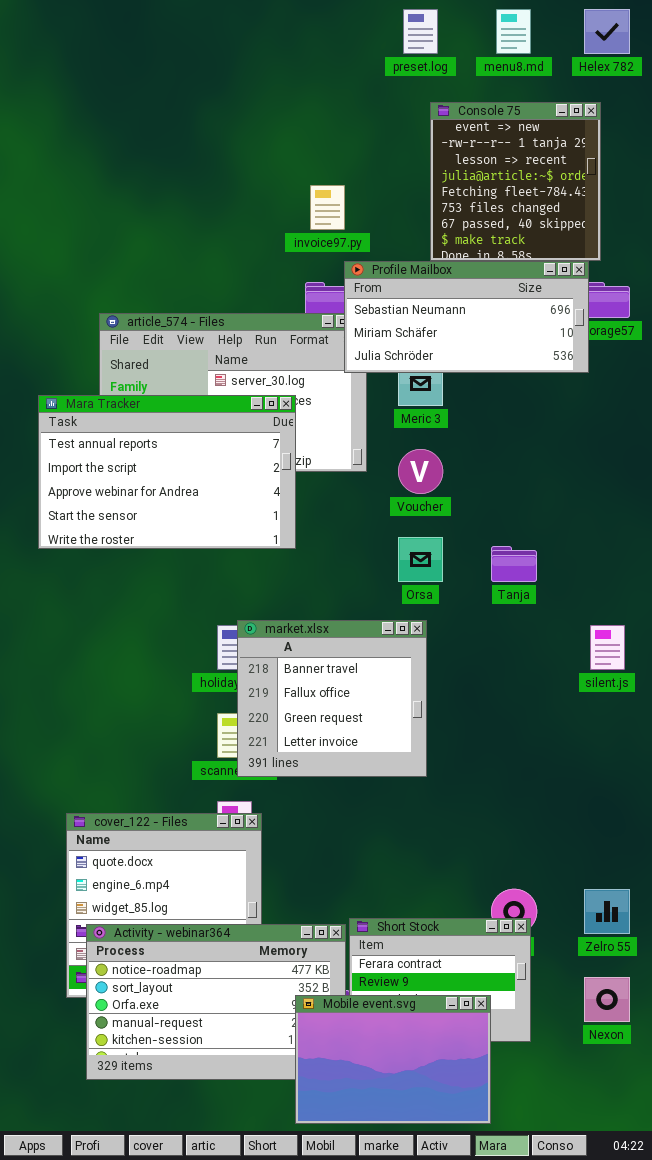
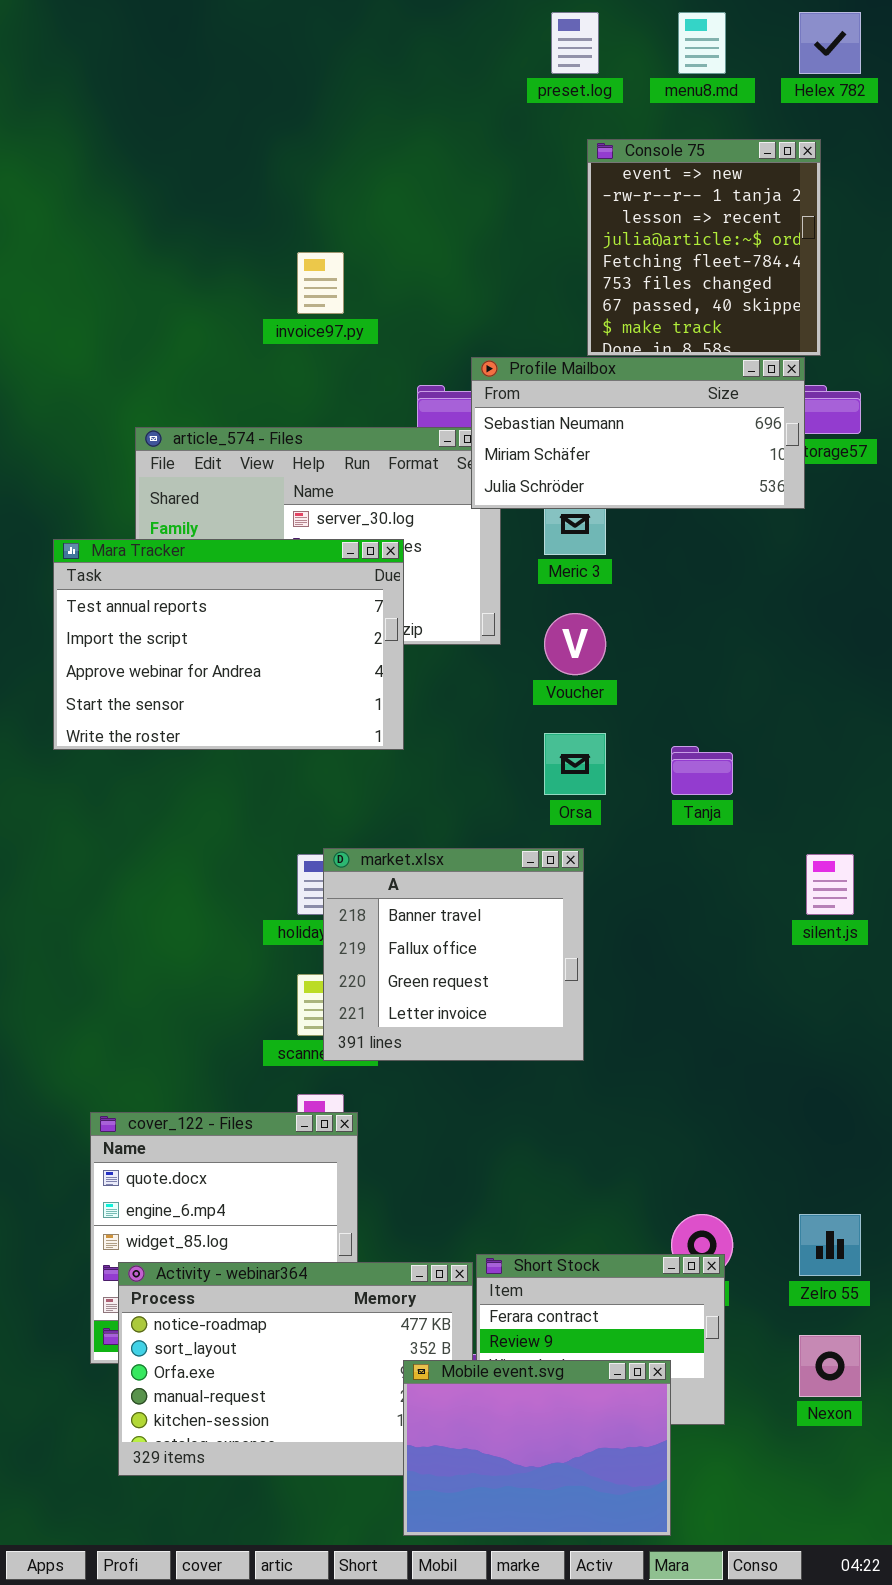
invoice97.py: [310,185,345,230] -> [297,252,344,314], moved

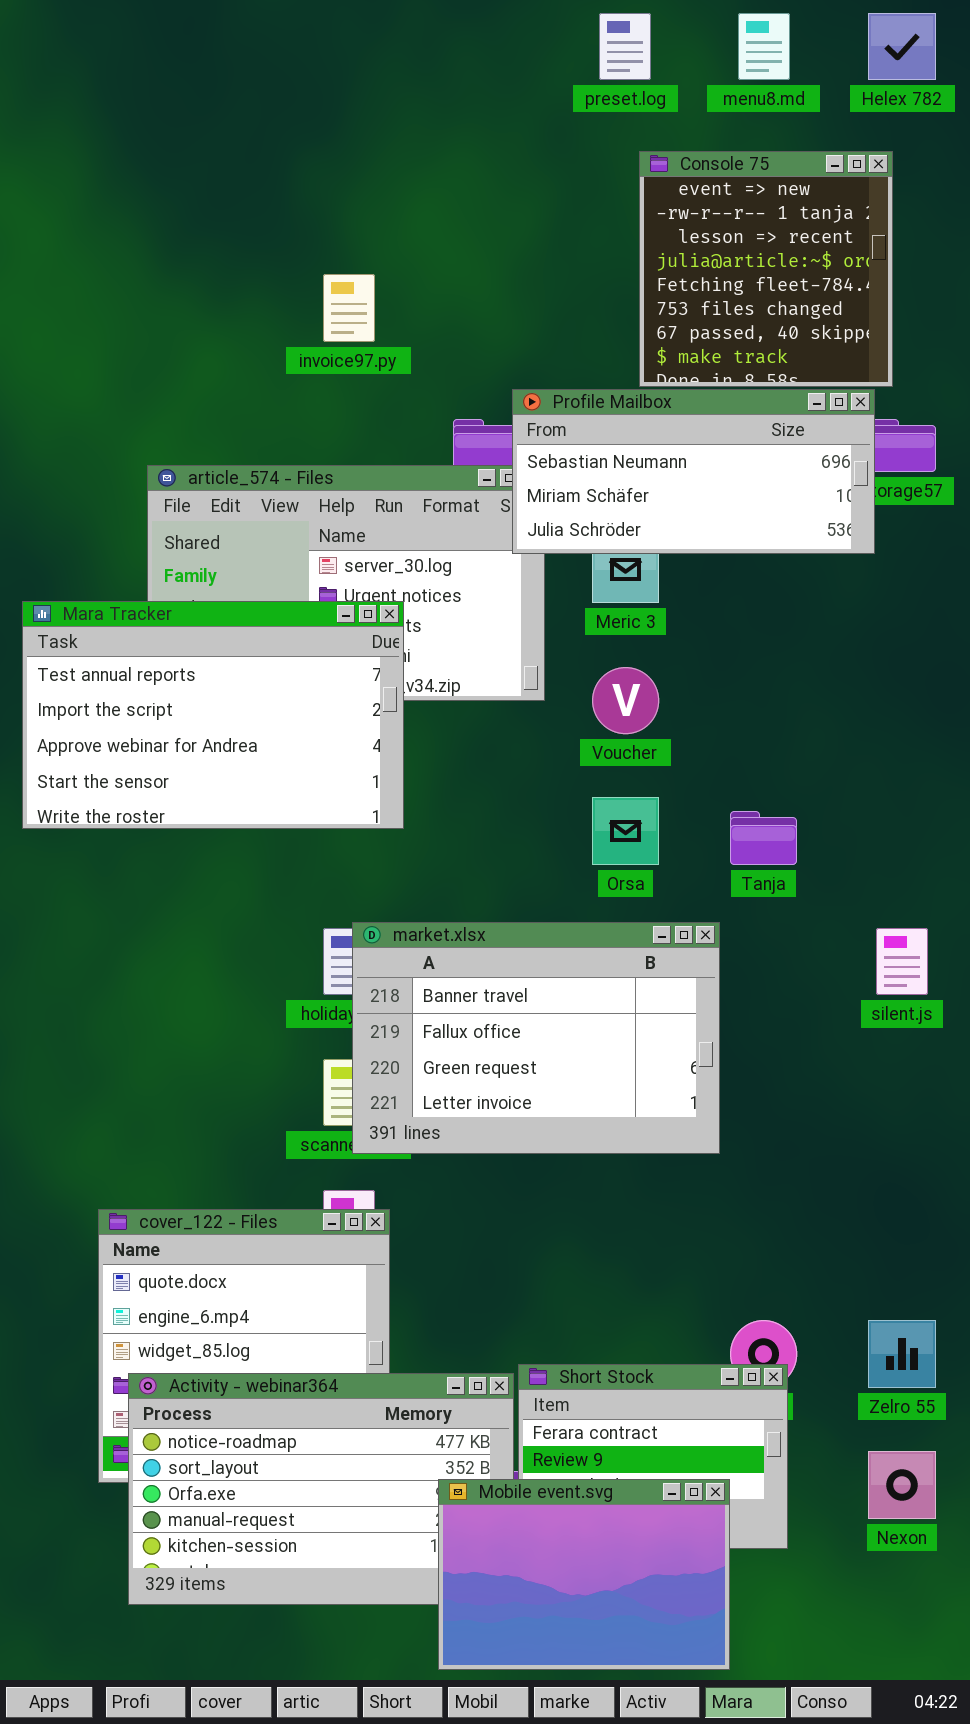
Mara Tracker: [53,539,404,750] -> [22,601,404,829], moved
market.xlsx: [323,848,584,1061] -> [352,922,720,1154], resized

